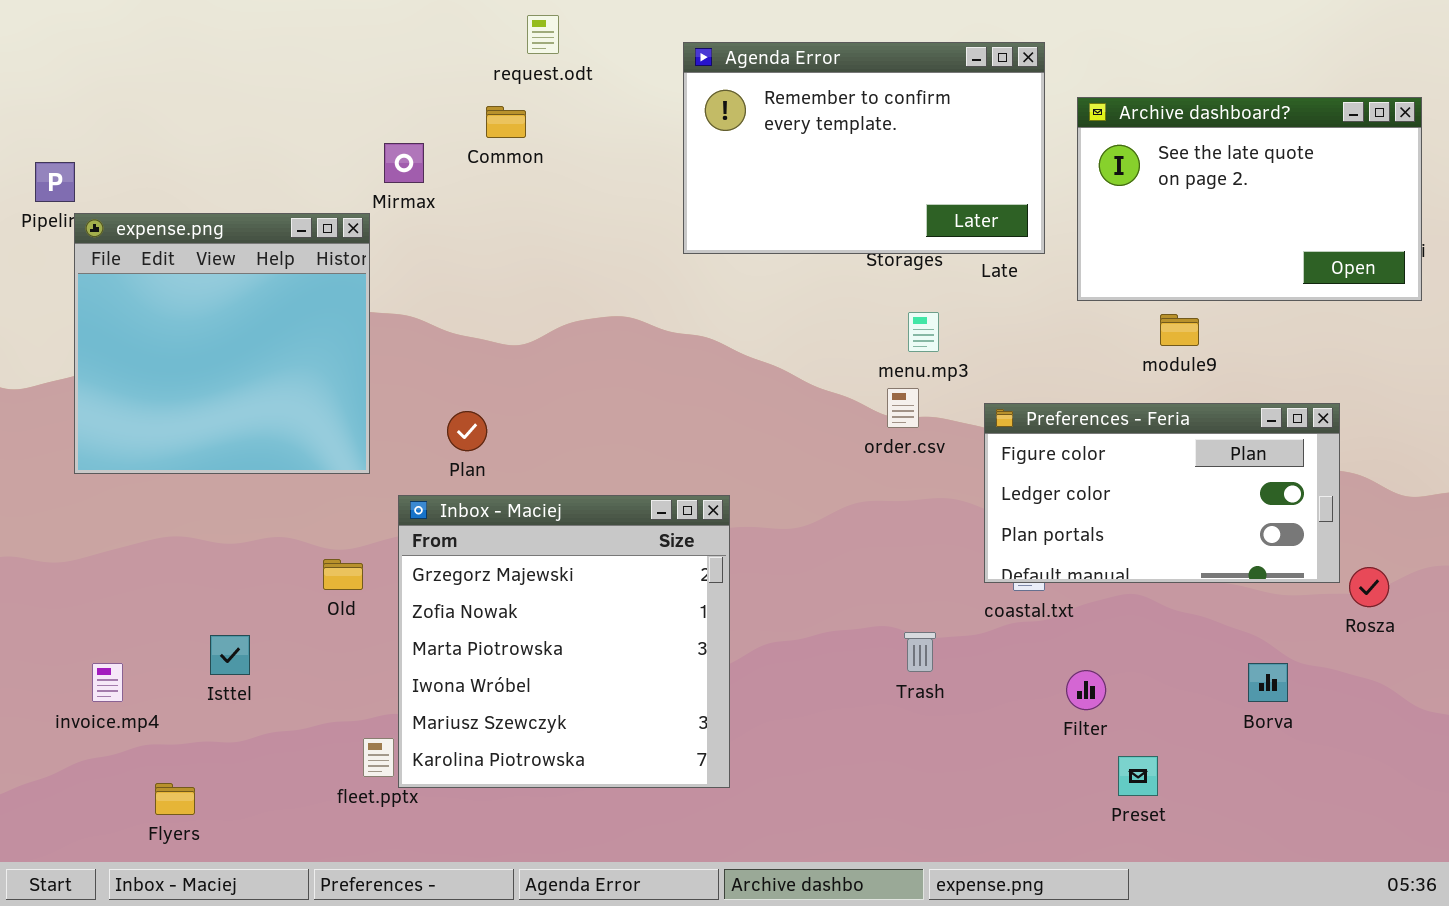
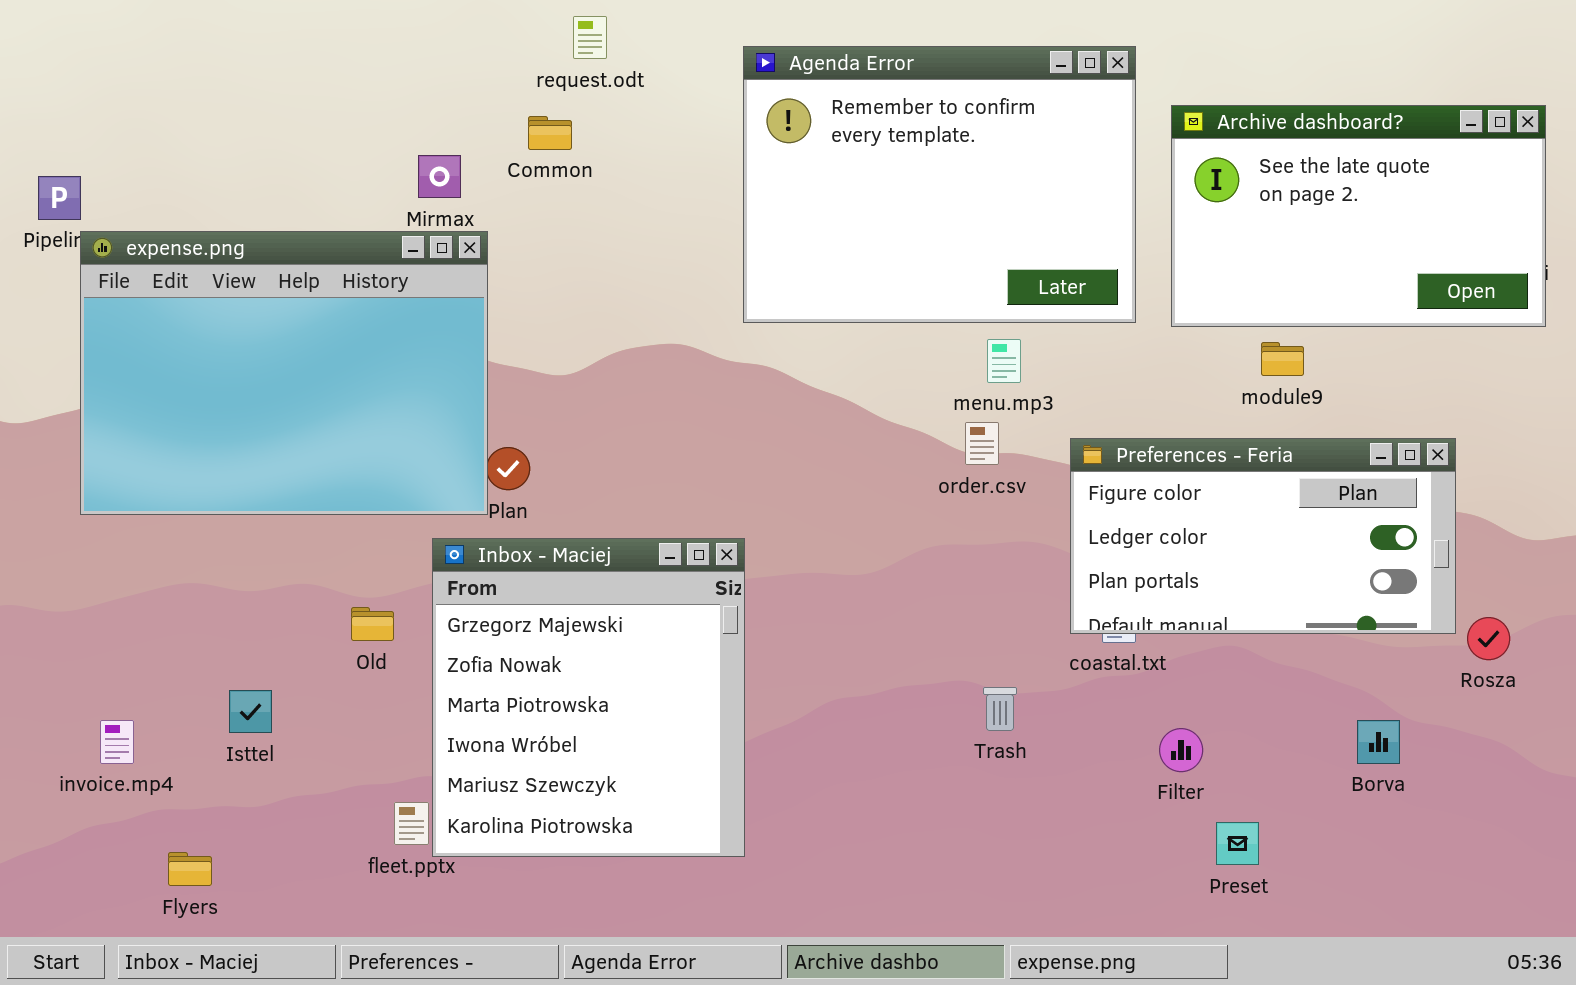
Agenda Error: [683,42,1045,254] -> [743,46,1136,323], resized
expense.png: [74,213,370,474] -> [80,231,488,515], resized
Inbox - Maciej: [398,495,730,788] -> [432,538,745,857], resized

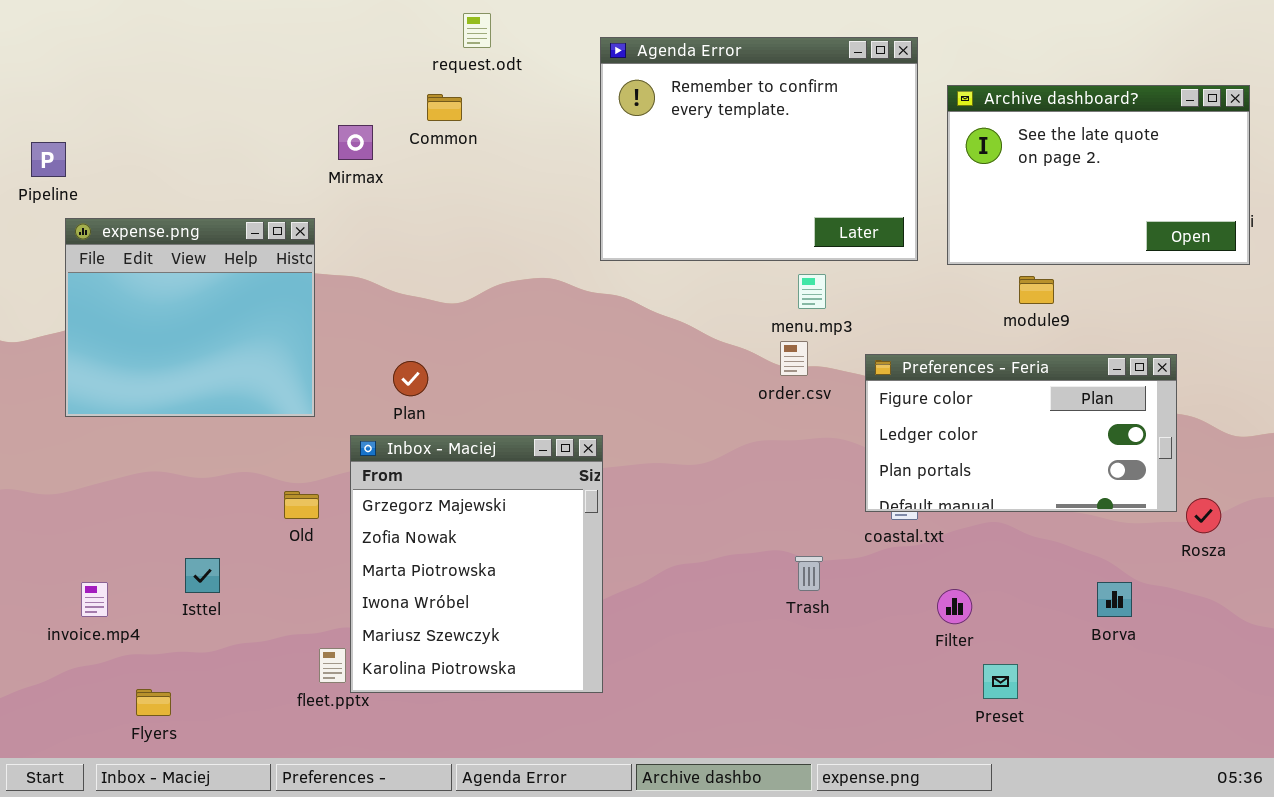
expense.png: [80,231,488,515] -> [65,218,315,417], resized

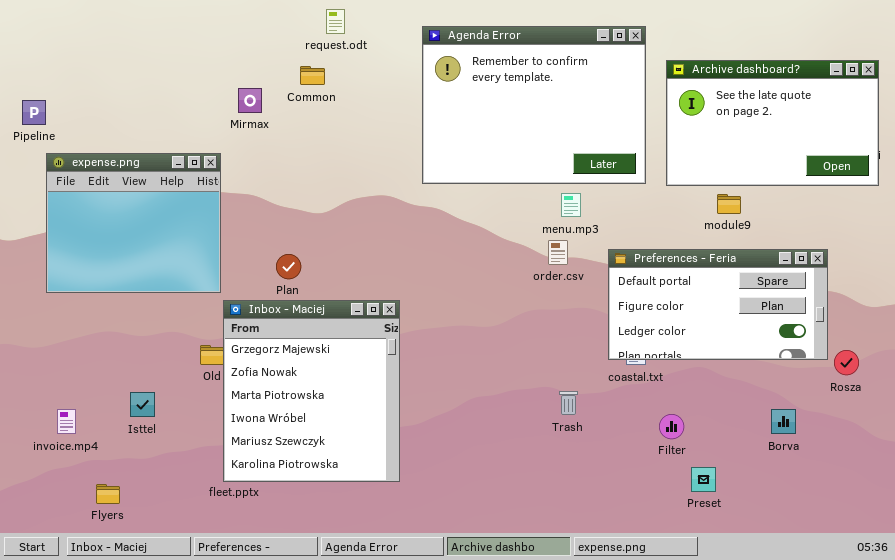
Preferences - Feria: [865,354,1177,512] -> [608,249,828,360], scrolled up 1 row
Inbox - Maciej: [350,435,603,693] -> [223,300,400,482], moved

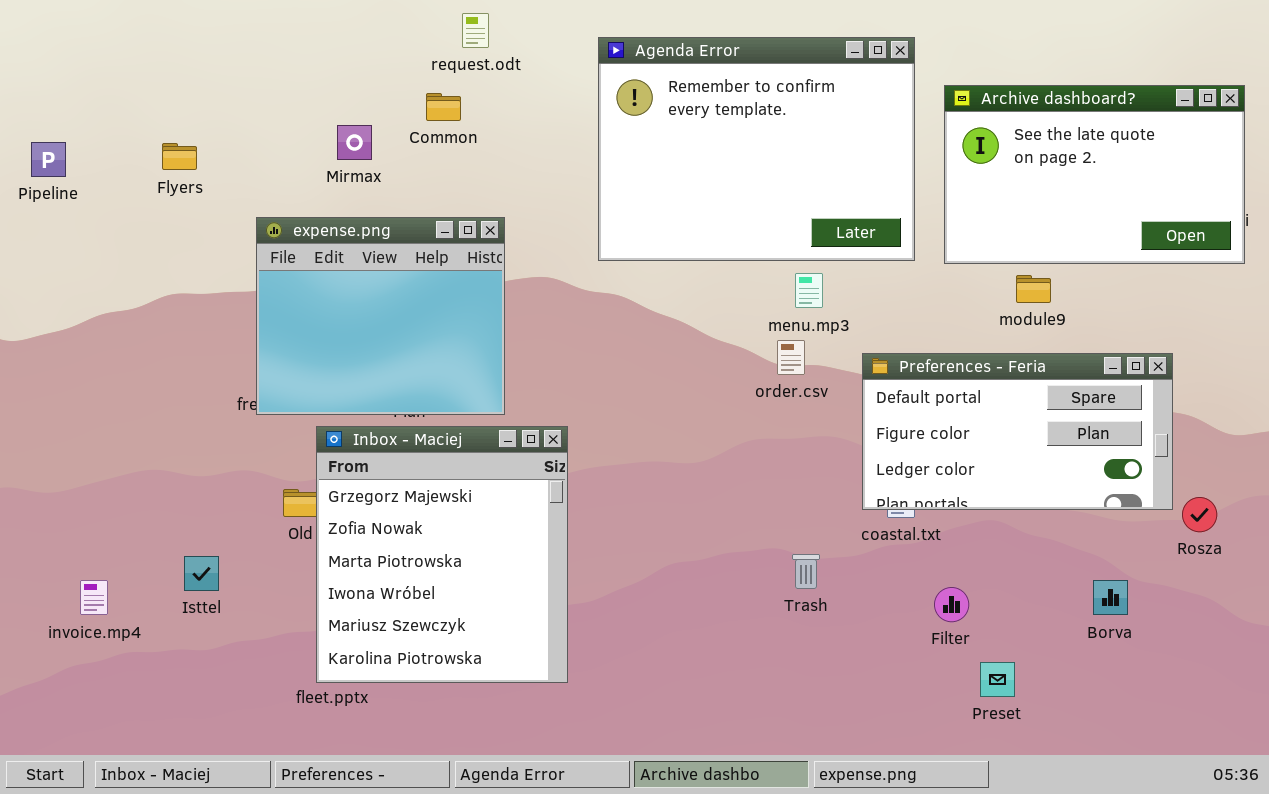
expense.png: [46,153,221,293] -> [256,217,505,415], moved
Flyers: [96,484,120,504] -> [162,143,197,170], moved

